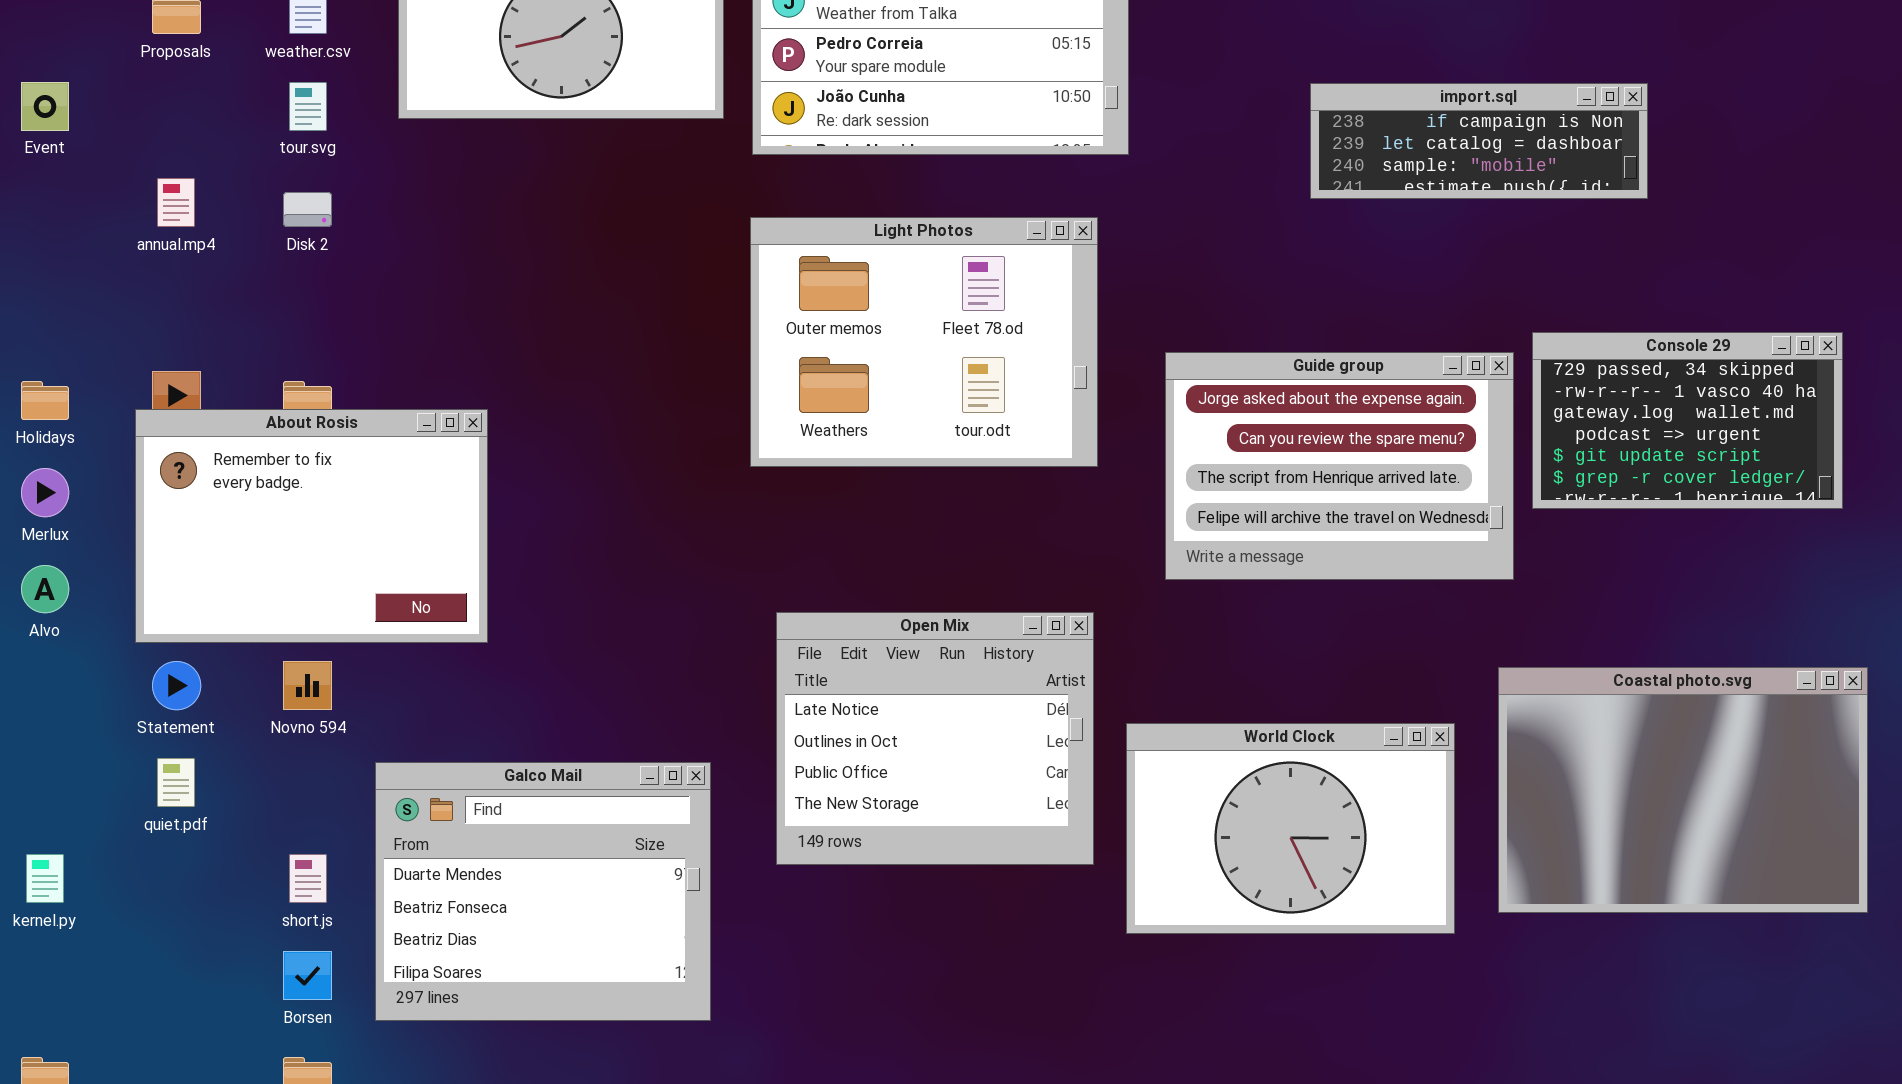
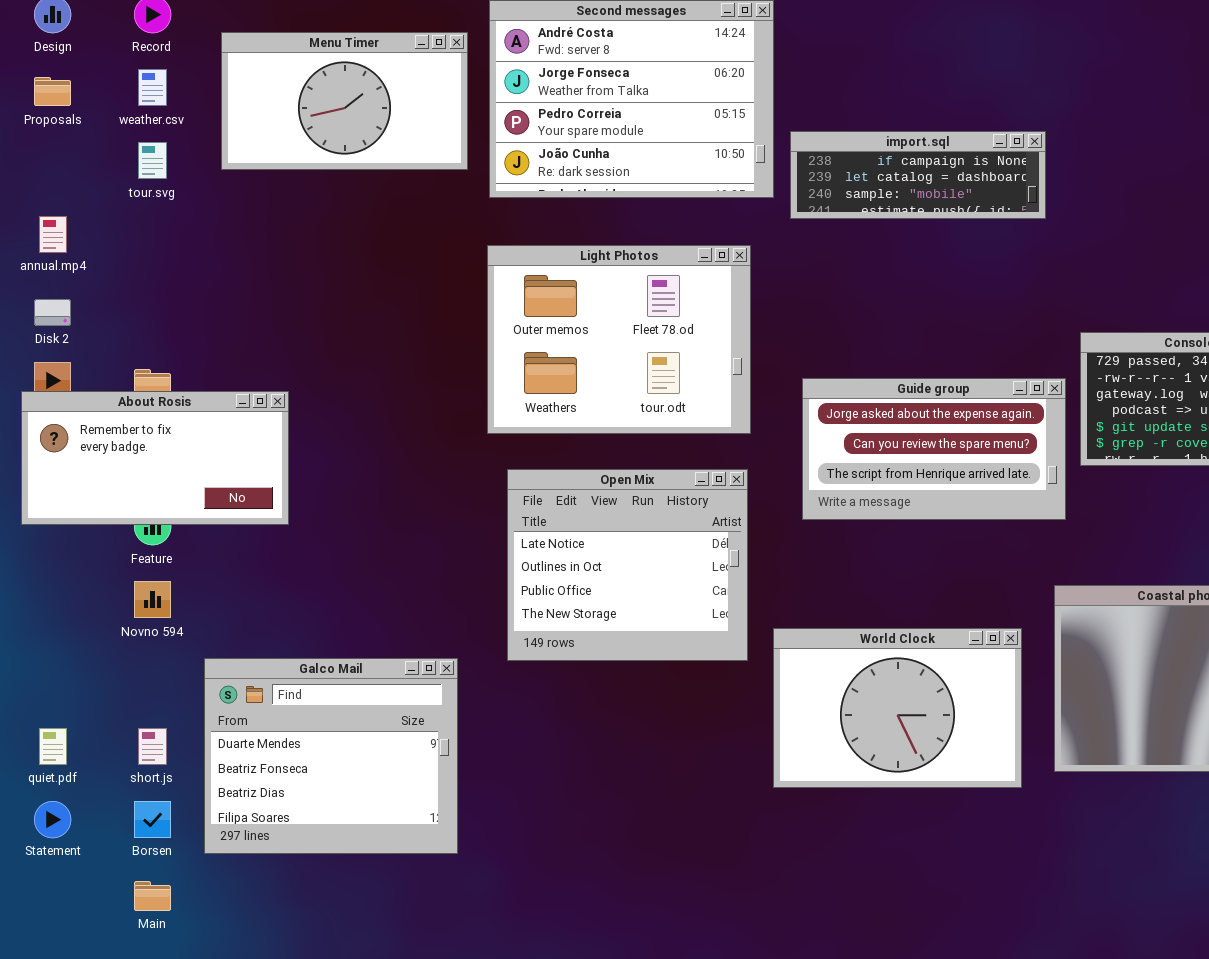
import.sql: [1310,83,1648,199] -> [790,131,1046,219], moved
Disk 2: [283,192,332,227] -> [34,299,71,326], moved
Guide group: [1165,352,1514,580] -> [802,378,1066,520], resized
About Rosis: [135,409,488,643] -> [21,391,289,525], resized
Open Mix: [776,612,1094,865] -> [507,469,748,661], moved
Statement: [152,661,201,710] -> [34,801,71,838], moved
quiet.pdf: [157,758,195,807] -> [39,728,67,765], moved

